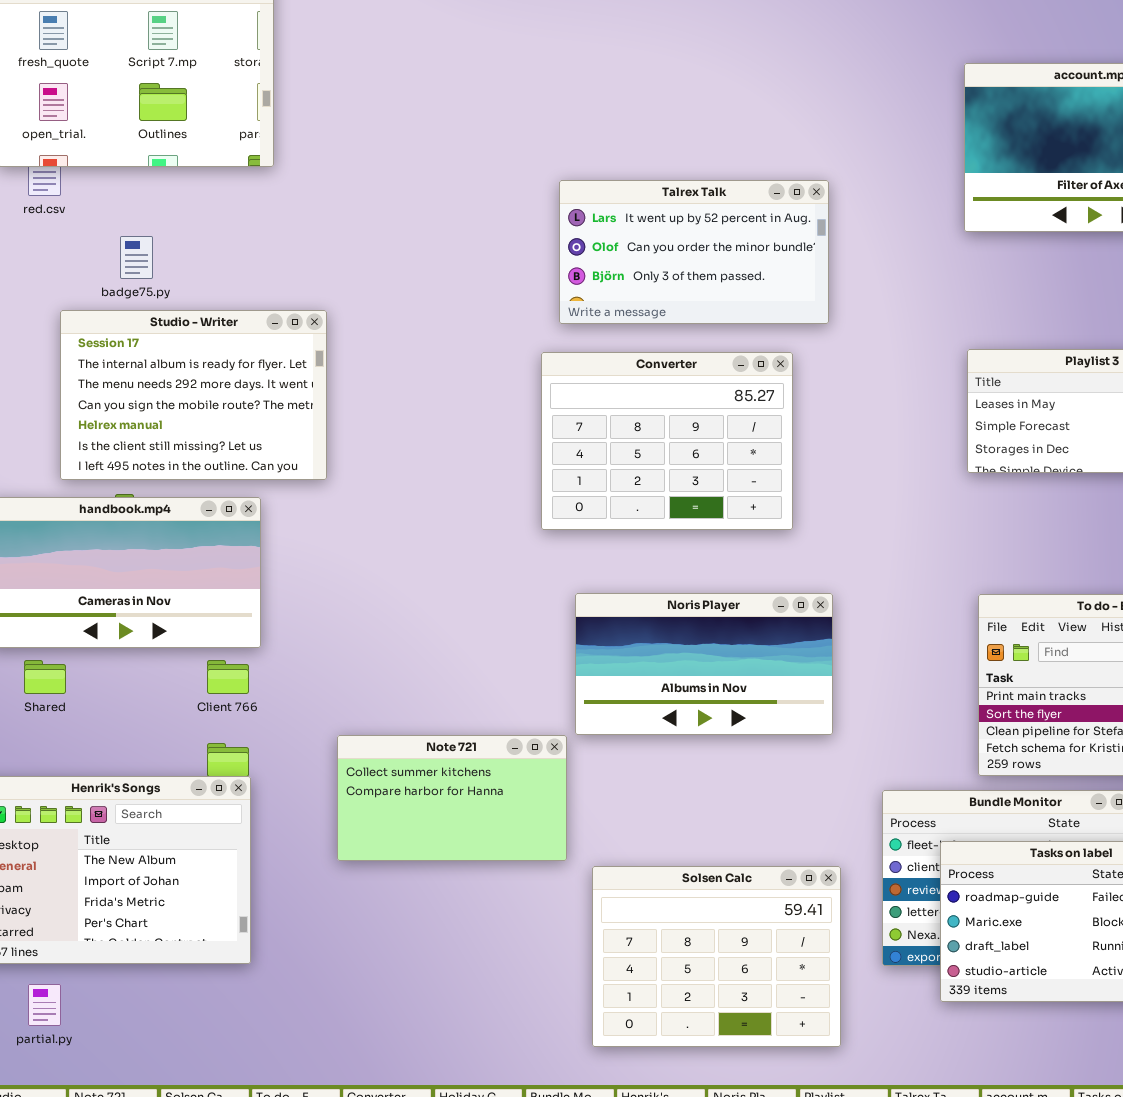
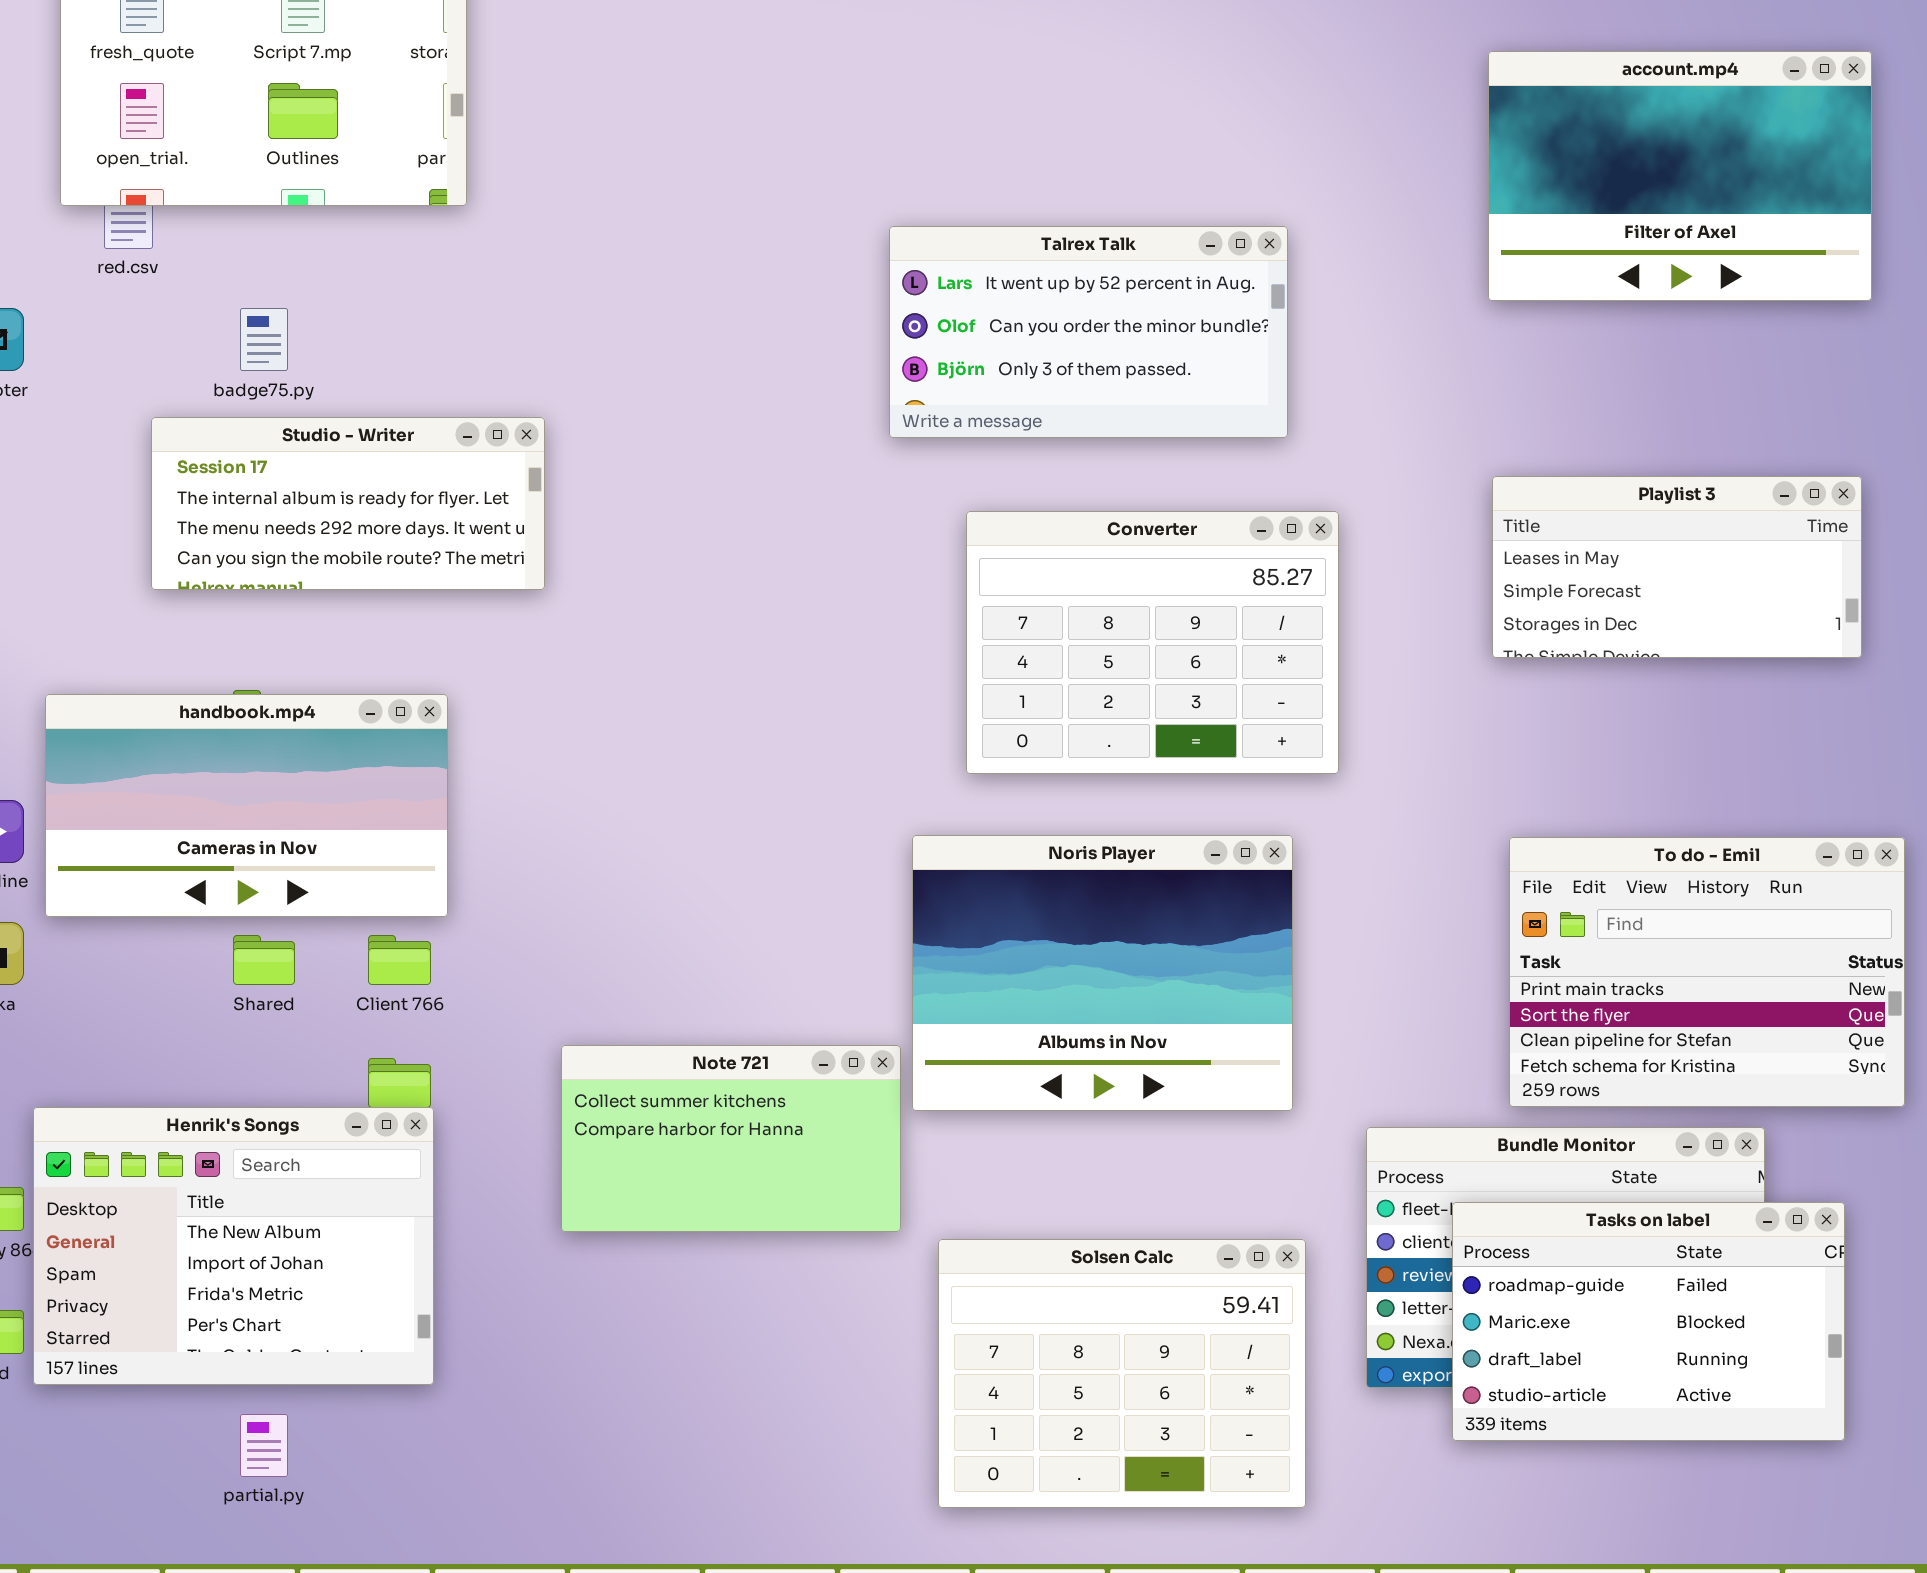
Studio - Writer: [60,310,327,480] -> [151,417,545,590], resized
Converter: [541,352,793,530] -> [966,511,1339,774], moved
Noris Player: [575,593,833,735] -> [912,835,1293,1111], resized
Shared: [24,660,66,694] -> [233,935,295,985], moved
partial.py: [28,984,61,1026] -> [240,1414,288,1477], moved

